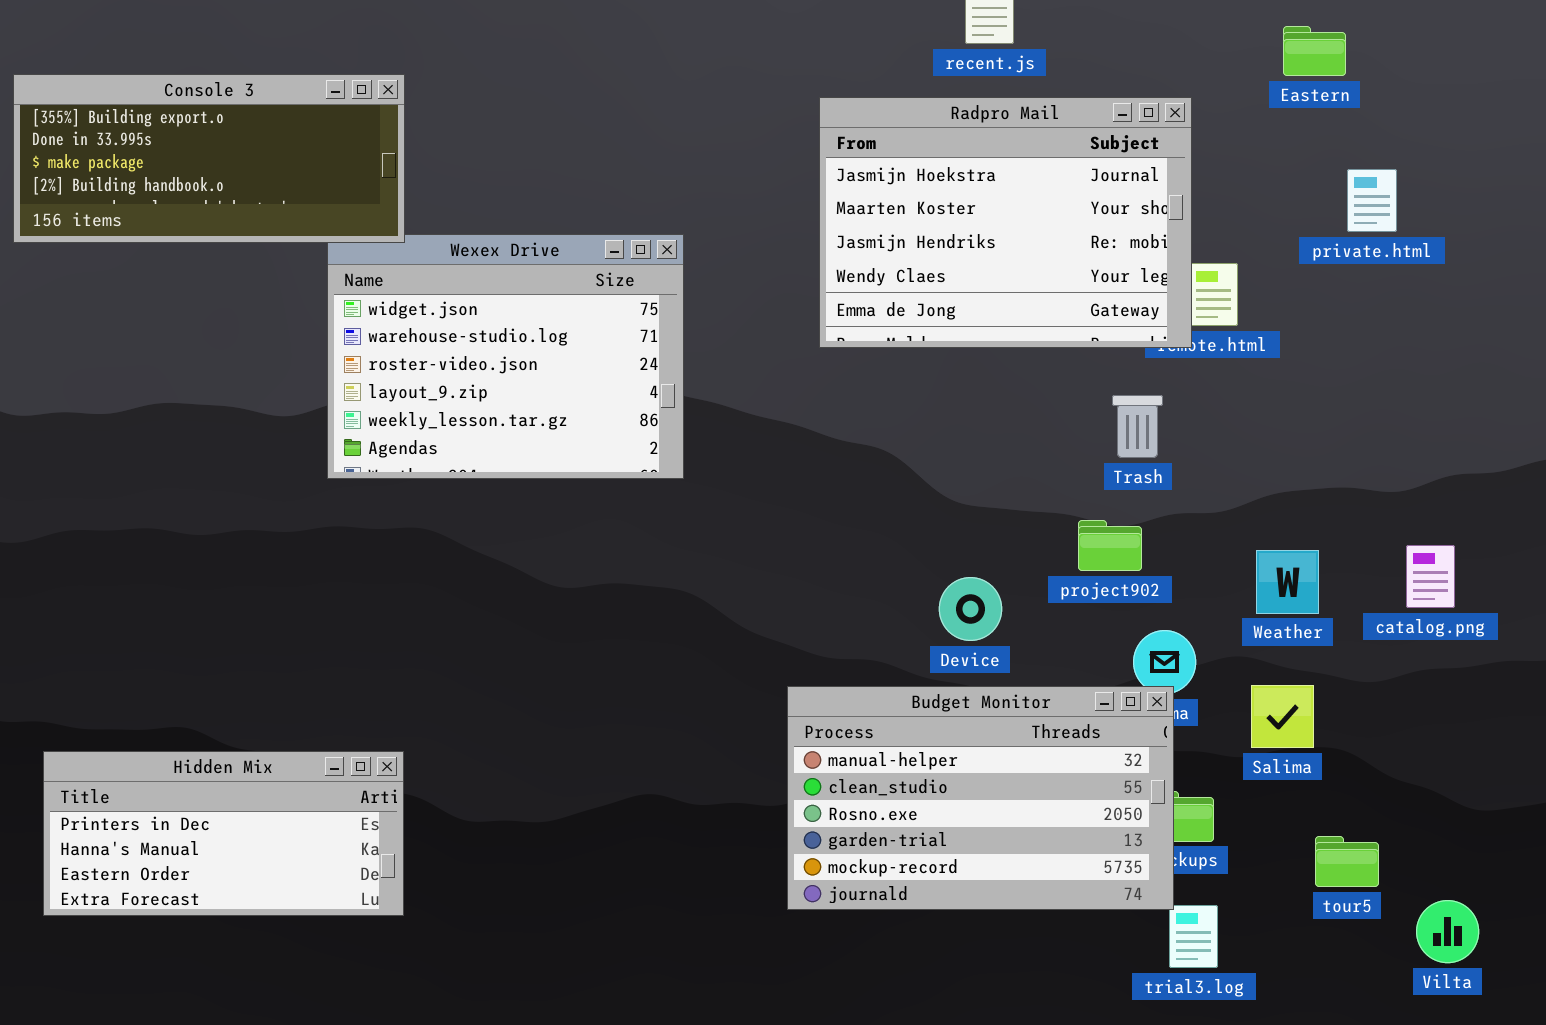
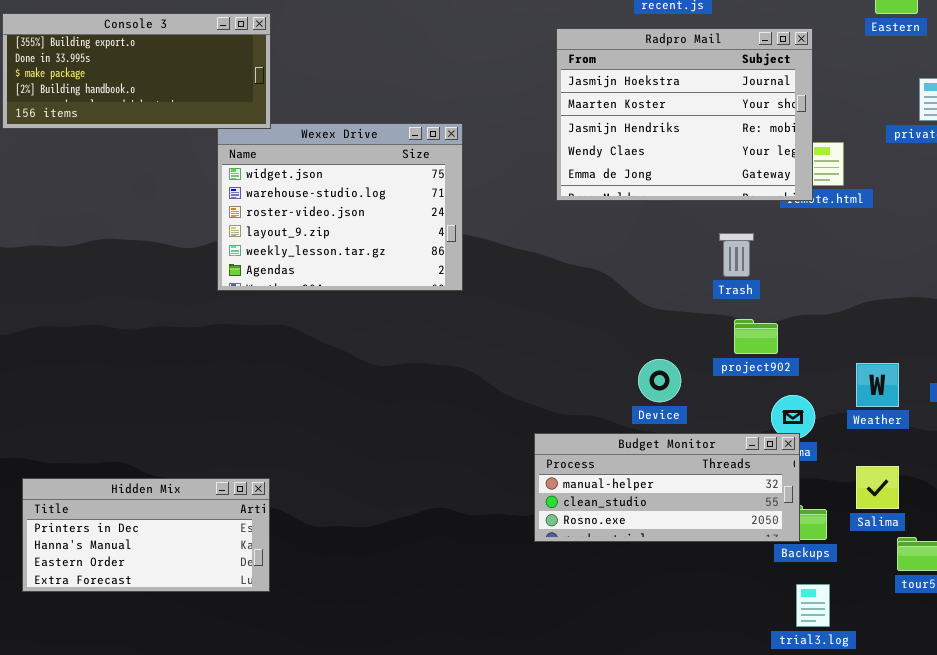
Trash: [1112,395,1163,458] -> [719,233,754,277], moved
Weather: [1256,550,1319,614] -> [856,363,899,407], moved
Salima: [1251,685,1314,748] -> [856,466,899,509], moved
Budget Monitor: [787,686,1174,910] -> [534,433,800,542], resized

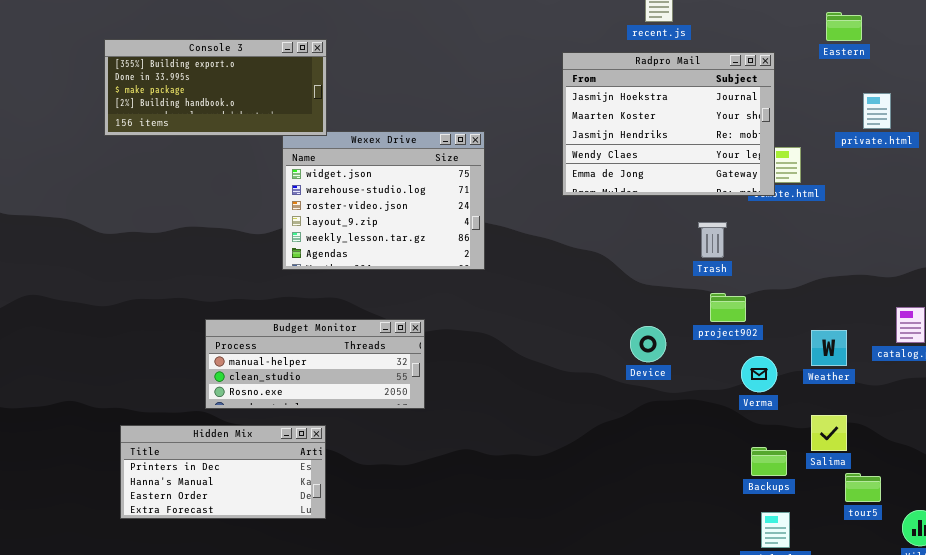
Budget Monitor: [534,433,800,542] -> [205,319,425,409], moved

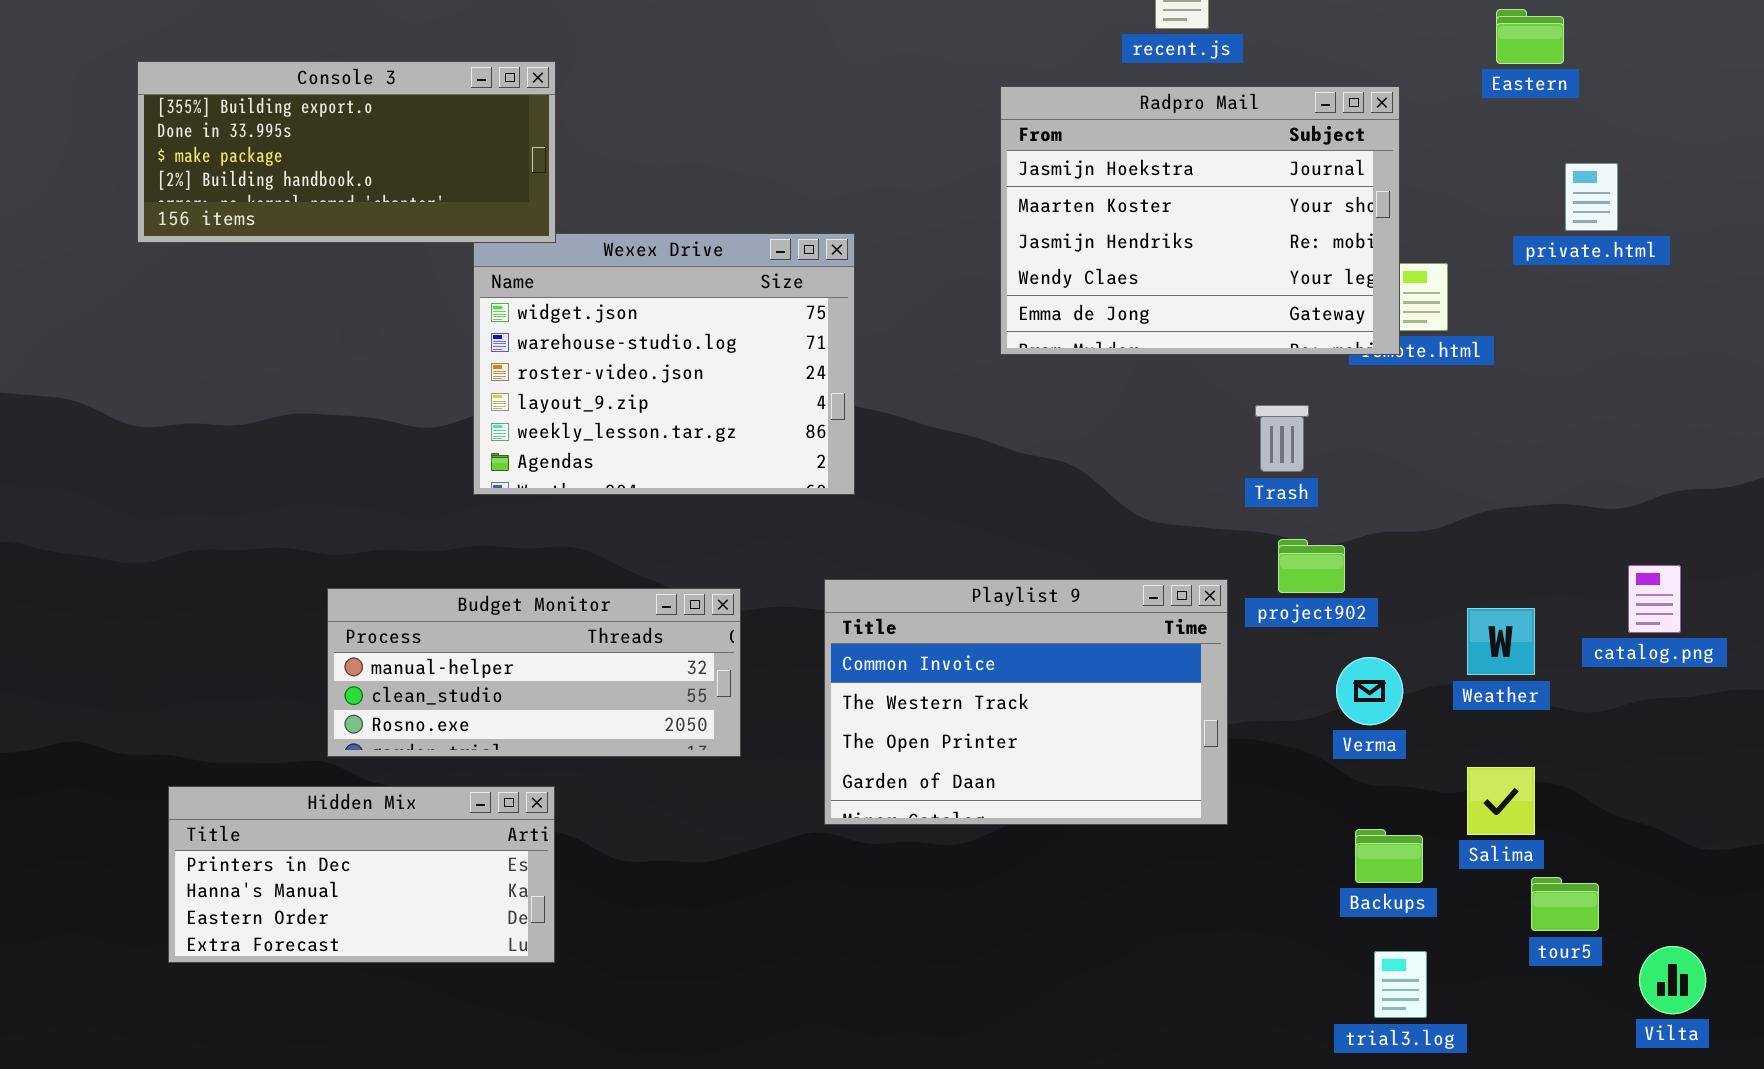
Playlist 9: none -> [824,579,1228,825], opened

